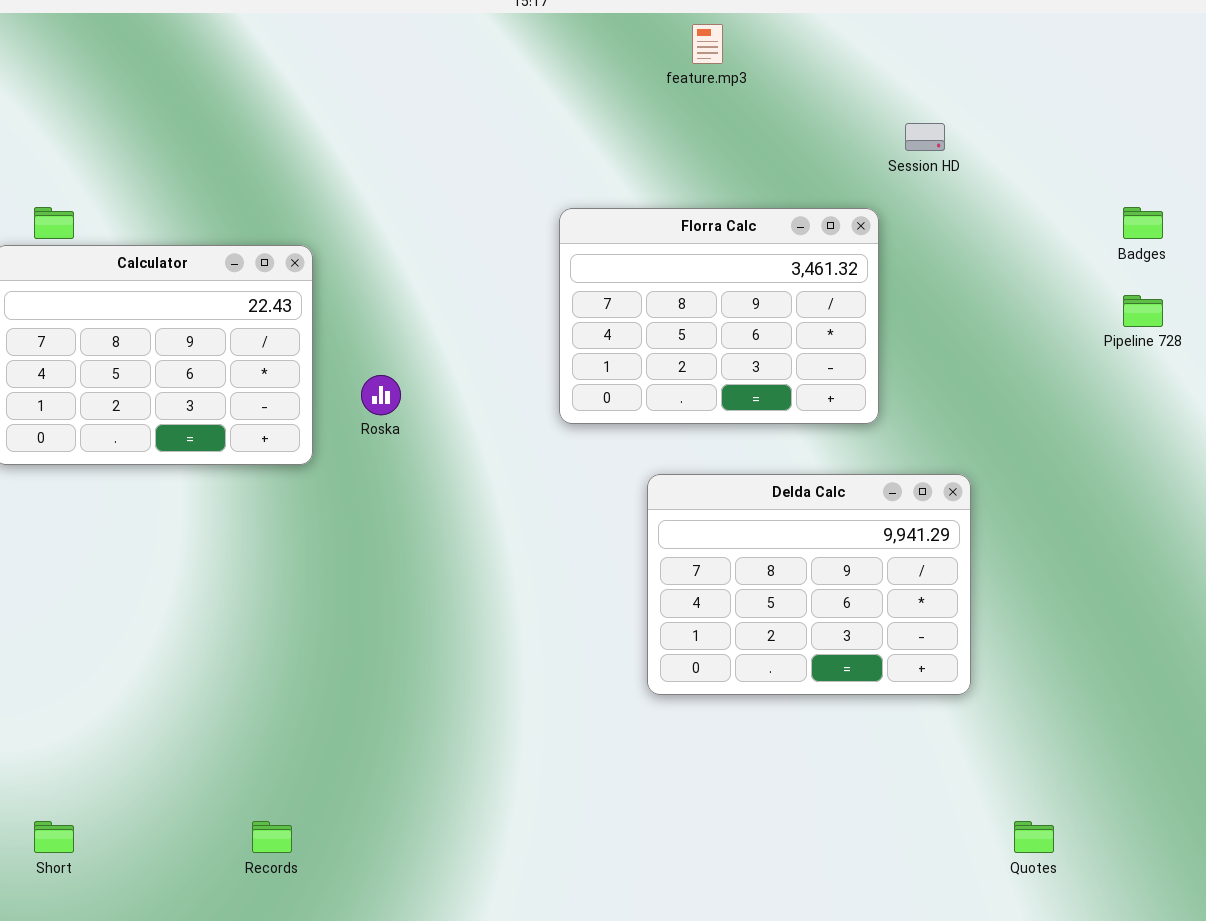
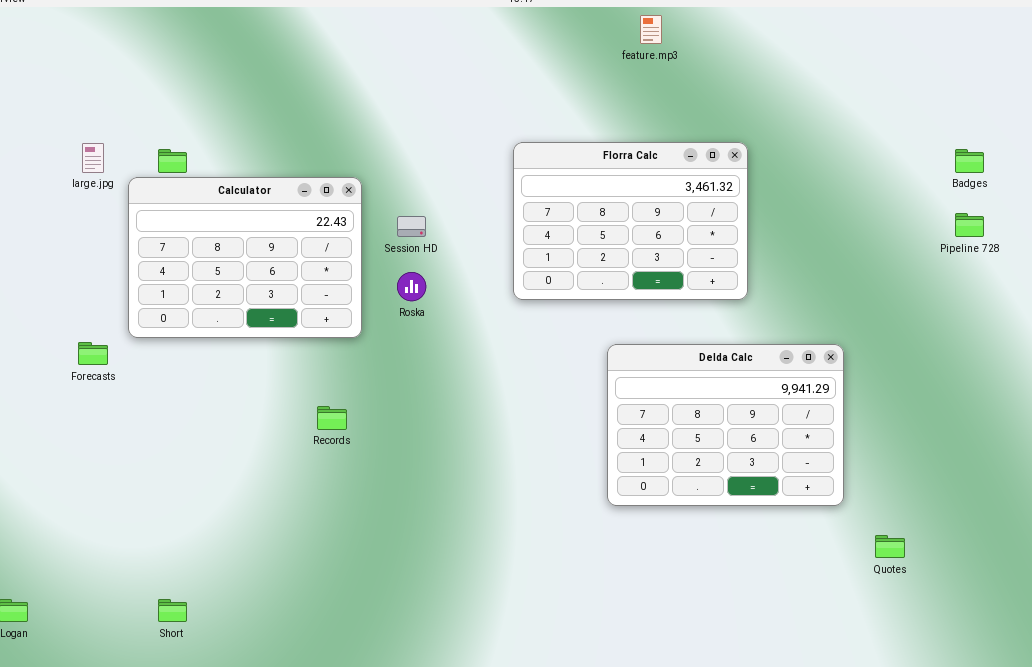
Session HD: [905,123,945,151] -> [397,216,426,237], moved
Florra Calc: [559,208,879,424] -> [513,142,748,300], moved
Records: [252,821,292,853] -> [317,406,347,430], moved
Quotes: [1014,821,1054,853] -> [875,535,905,558], moved

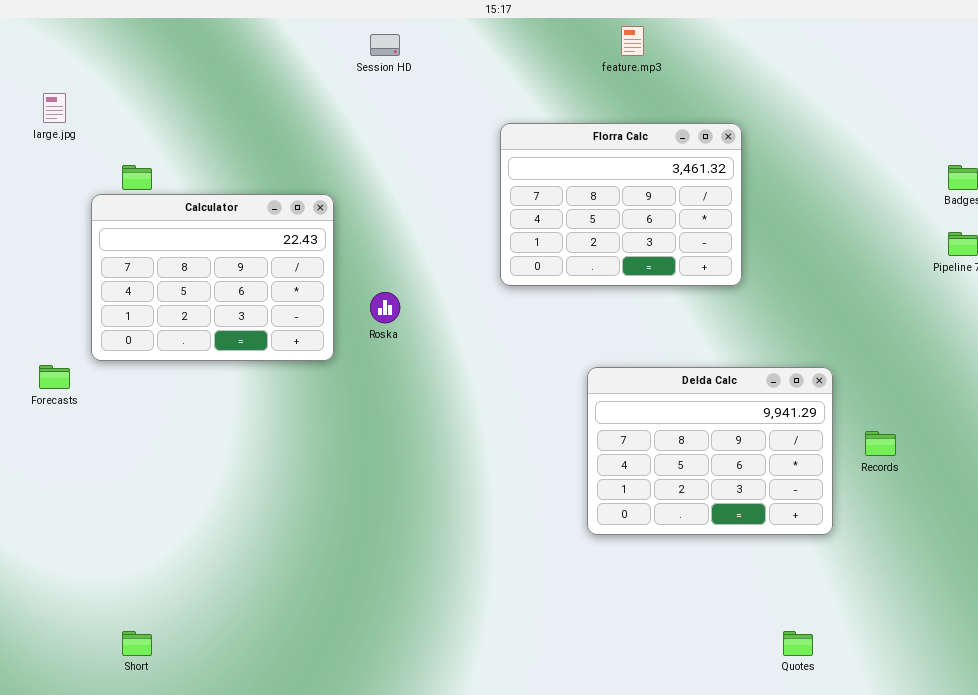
Florra Calc: [513,142,748,300] -> [500,123,742,286], moved
large.jpg: [82,143,104,173] -> [43,93,66,123], moved
Session HD: [397,216,426,237] -> [370,34,400,56], moved
Records: [317,406,347,430] -> [865,431,896,456], moved
Quotes: [875,535,905,558] -> [783,631,813,656], moved

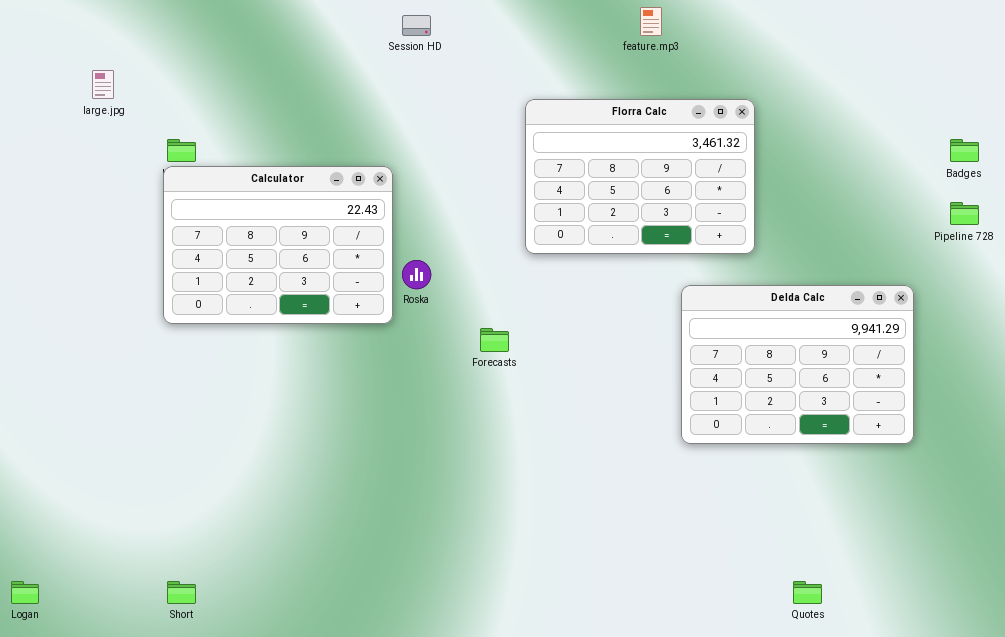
Calculator: [91,194,334,361] -> [163,166,393,324], moved
Forecasts: [39,365,70,389] -> [480,328,509,352], moved
Delda Calc: [587,367,833,535] -> [681,285,914,444], moved

